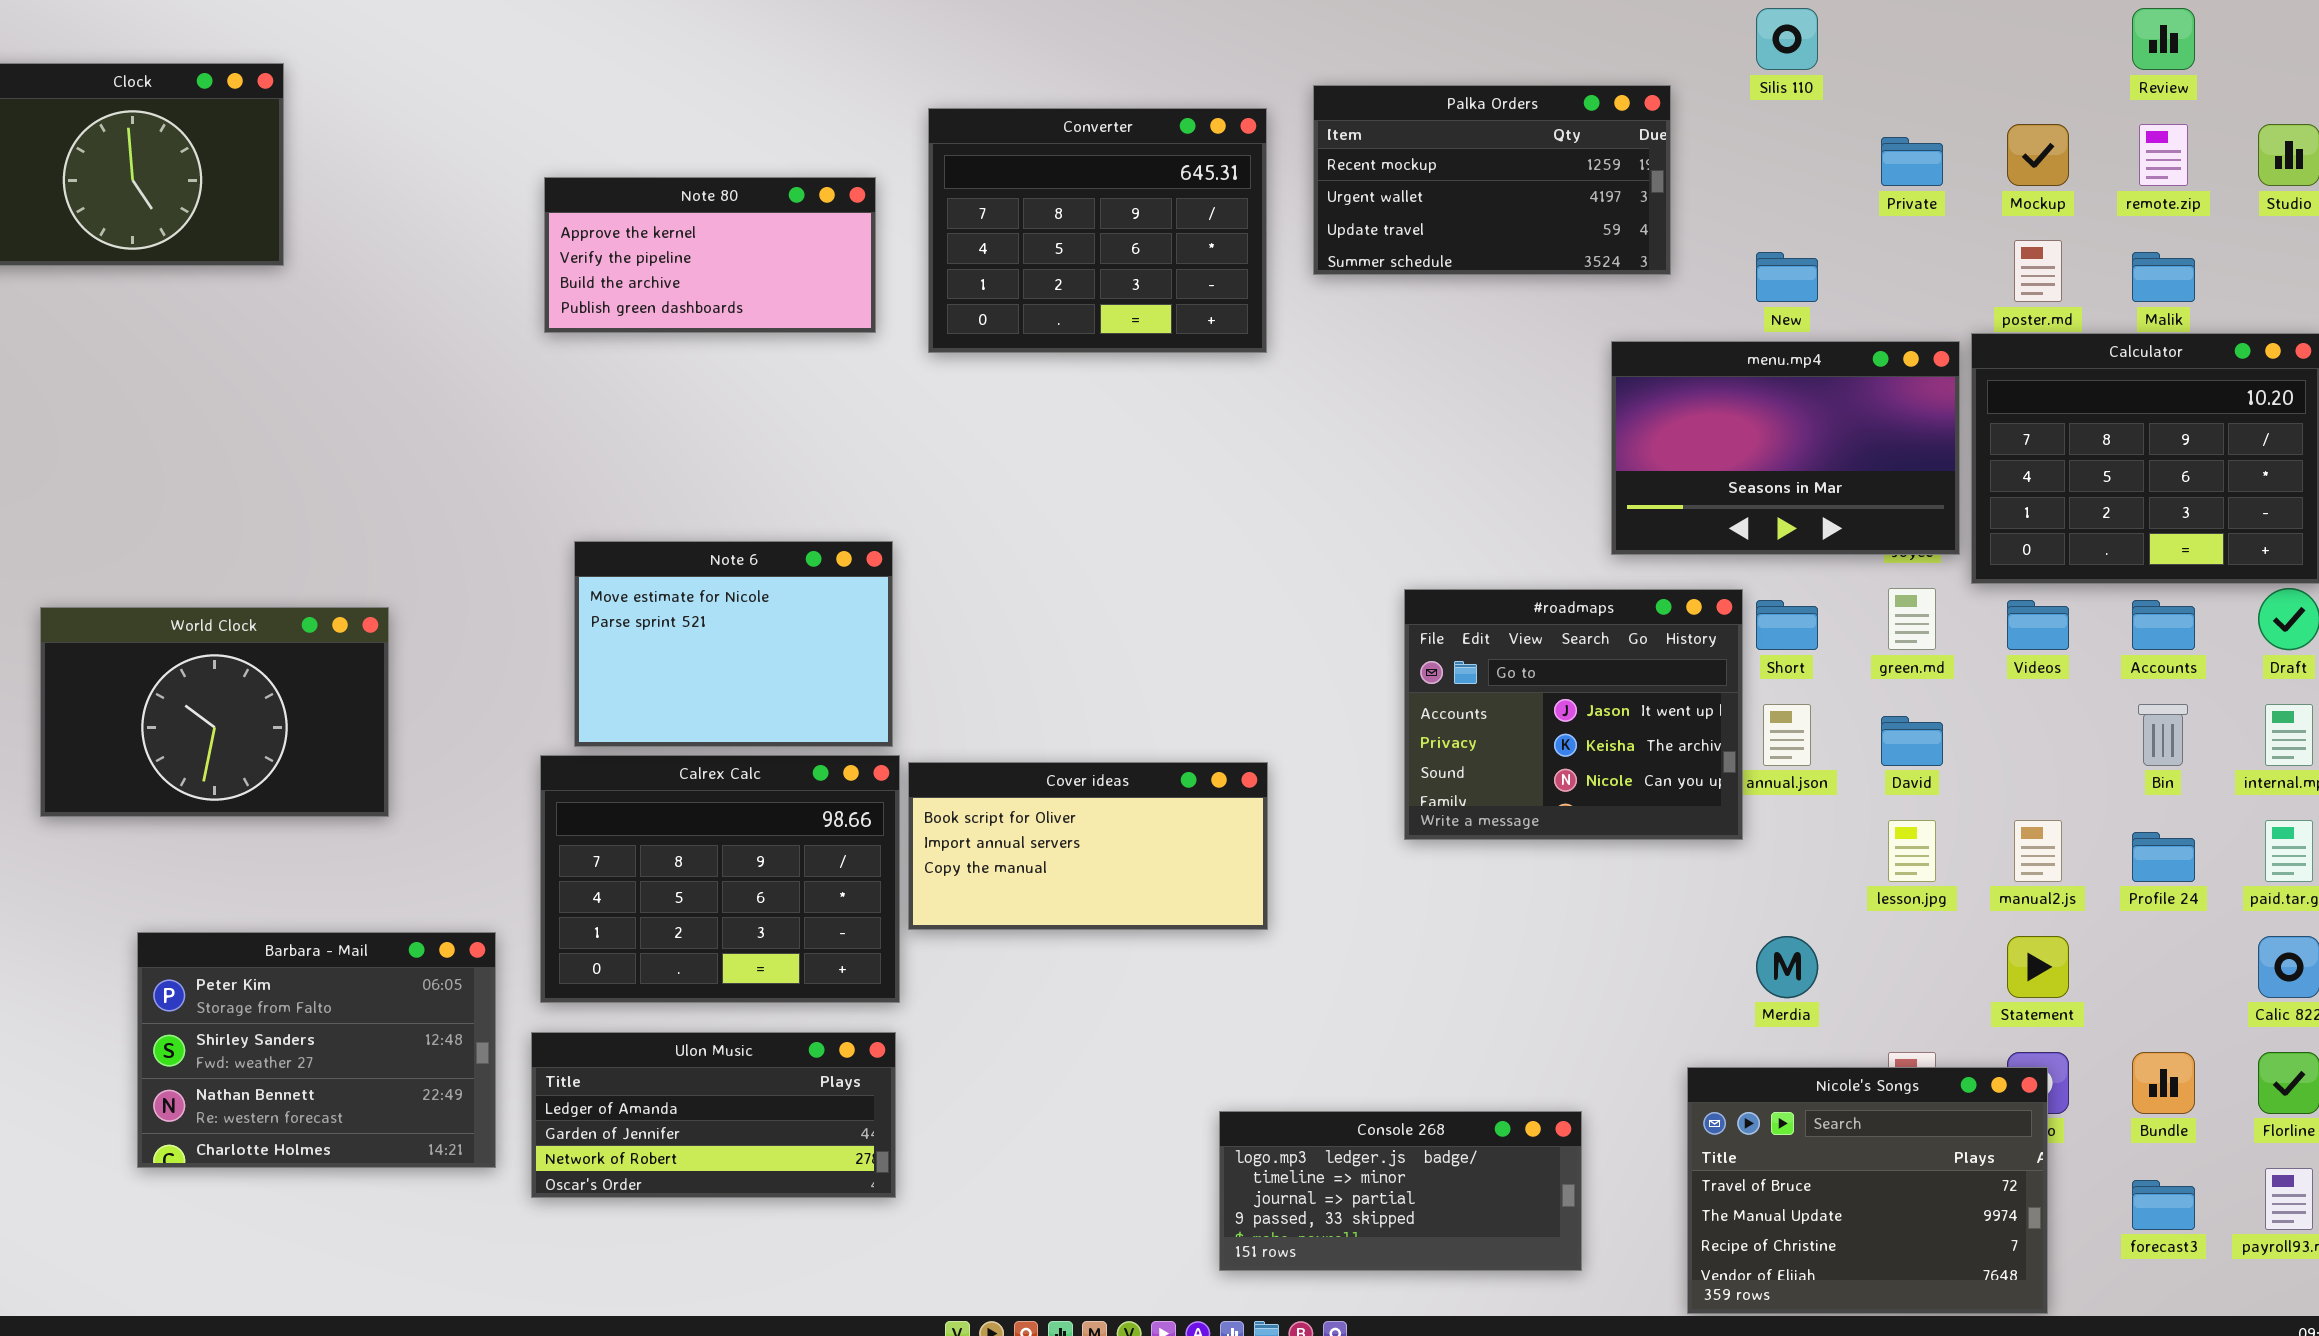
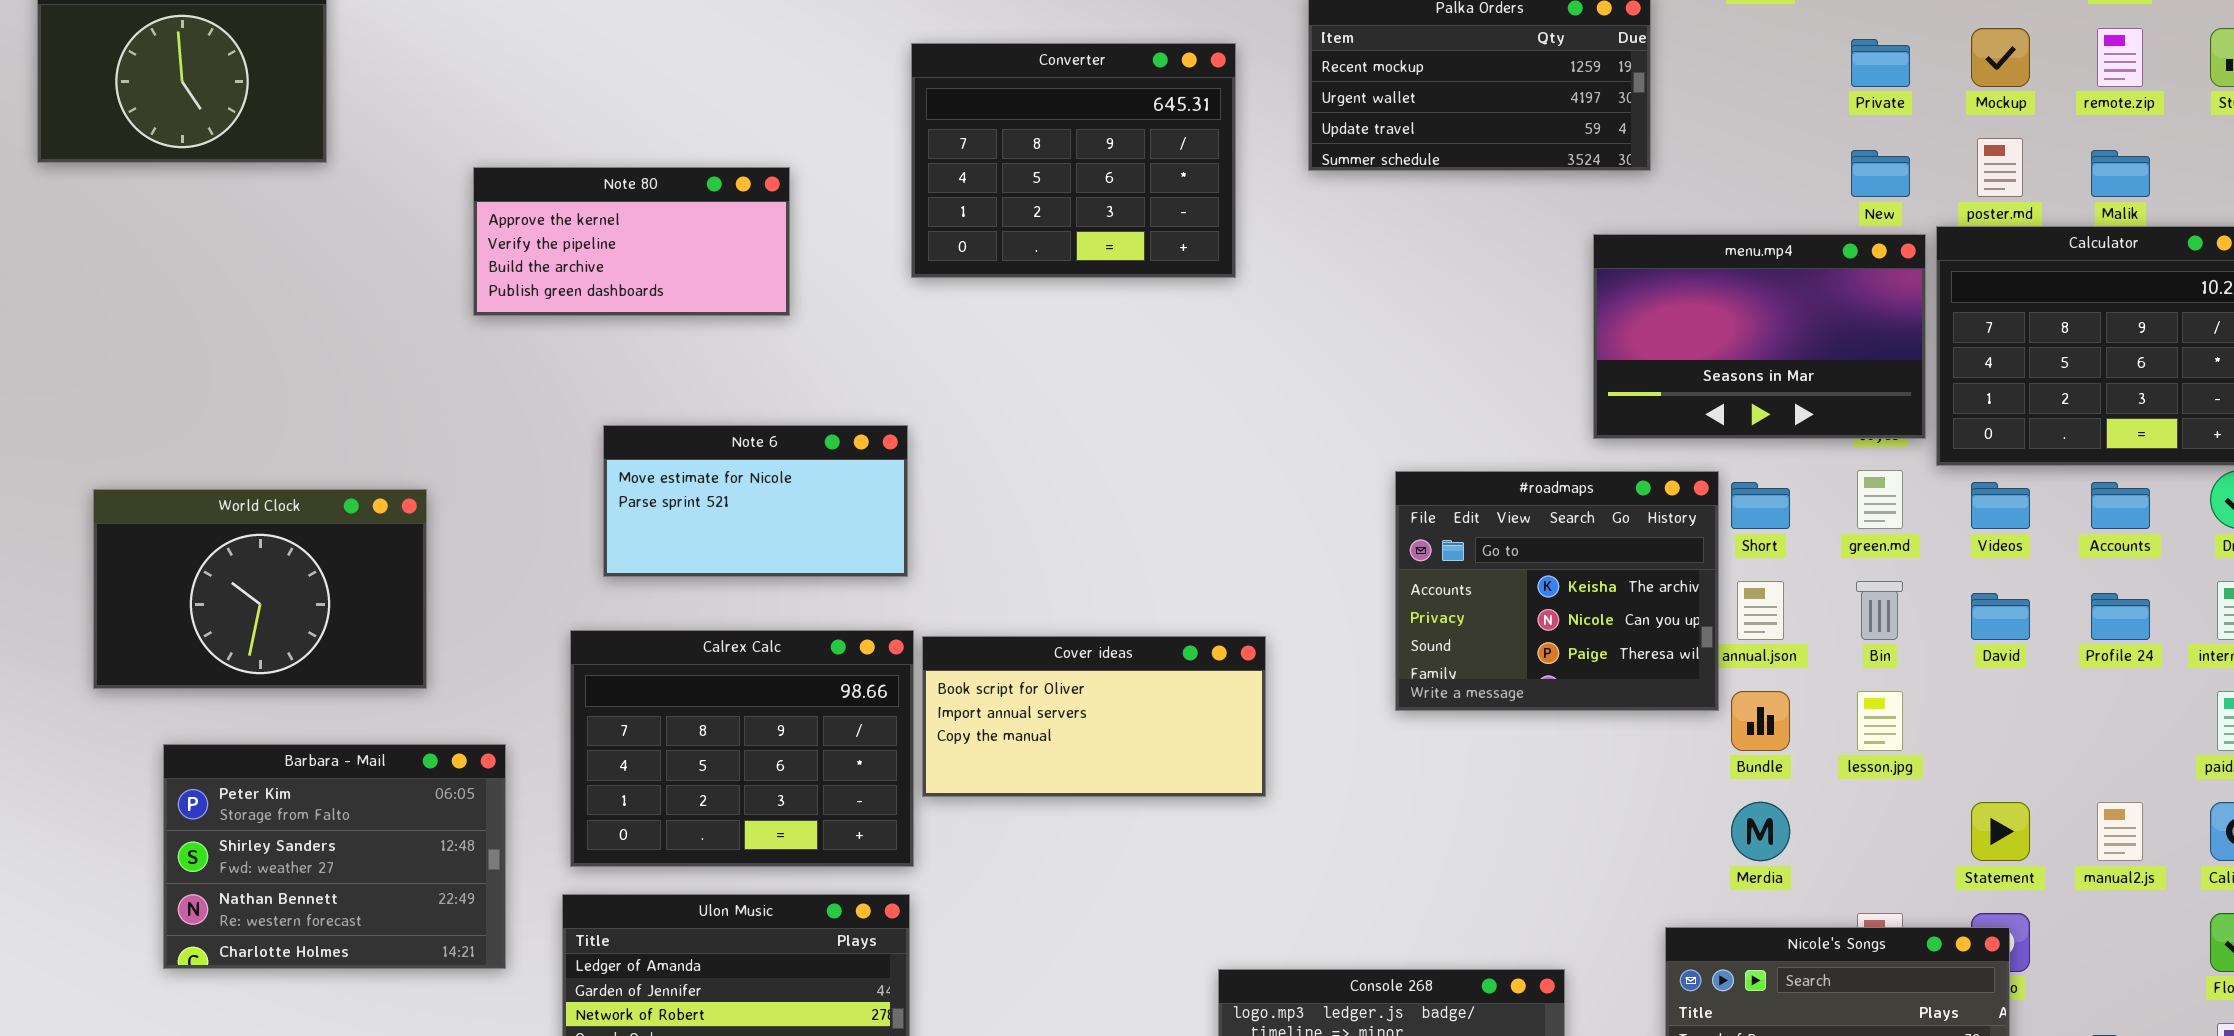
Converter: [928,108,1267,353] -> [911,43,1236,278], moved
Note 80: [544,177,876,333] -> [473,167,790,316], moved
New: [1756,252,1818,302] -> [1851,150,1910,197], moved
Note 6: [574,541,893,747] -> [603,425,908,577], resized
#roadmaps: [1404,589,1743,840] -> [1395,471,1719,711], scrolled down 1 row
Bin: [2138,704,2188,766] -> [1856,581,1903,640], moved
David: [1881,716,1943,766] -> [1971,593,2030,640], moved
manual2.js: [2014,820,2062,882] -> [2097,802,2143,861], moved
Profile 24: [2132,832,2195,882] -> [2091,593,2150,640], moved
Barbara - Mail: [137,932,496,1168] -> [163,744,506,969], moved
Bundle: [2132,1052,2195,1114] -> [1731,691,1790,751], moved

